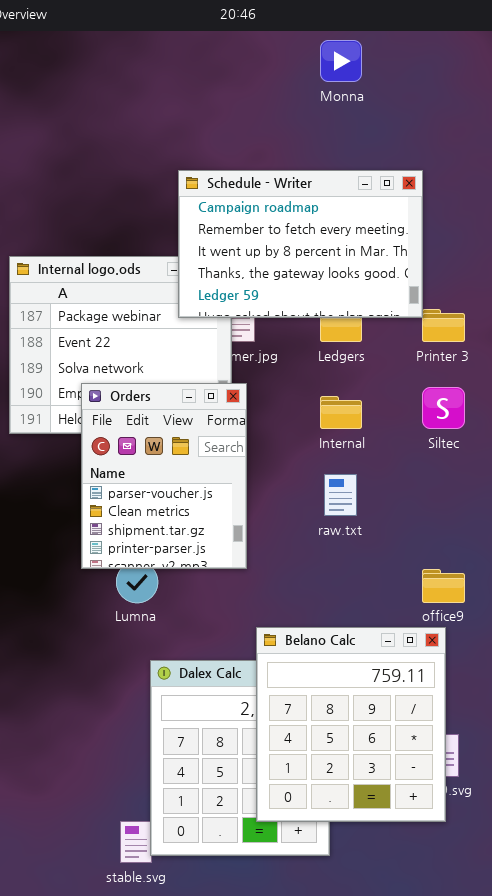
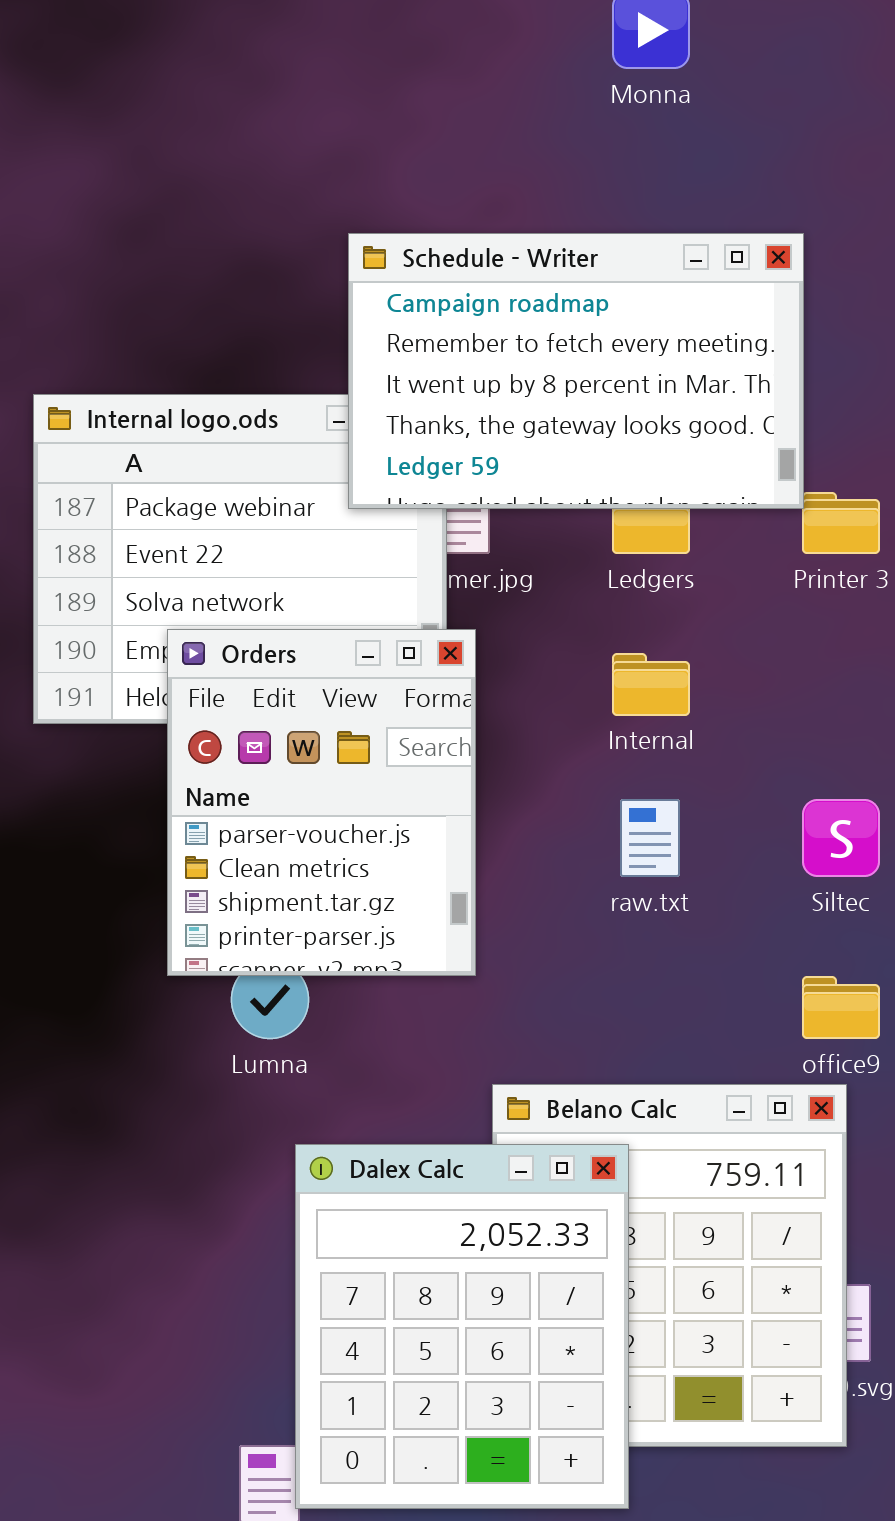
Siltec: [422,387,465,429] -> [802,799,880,877], moved
Dalex Calc: [150,660,330,856] -> [295,1144,629,1509], raised

